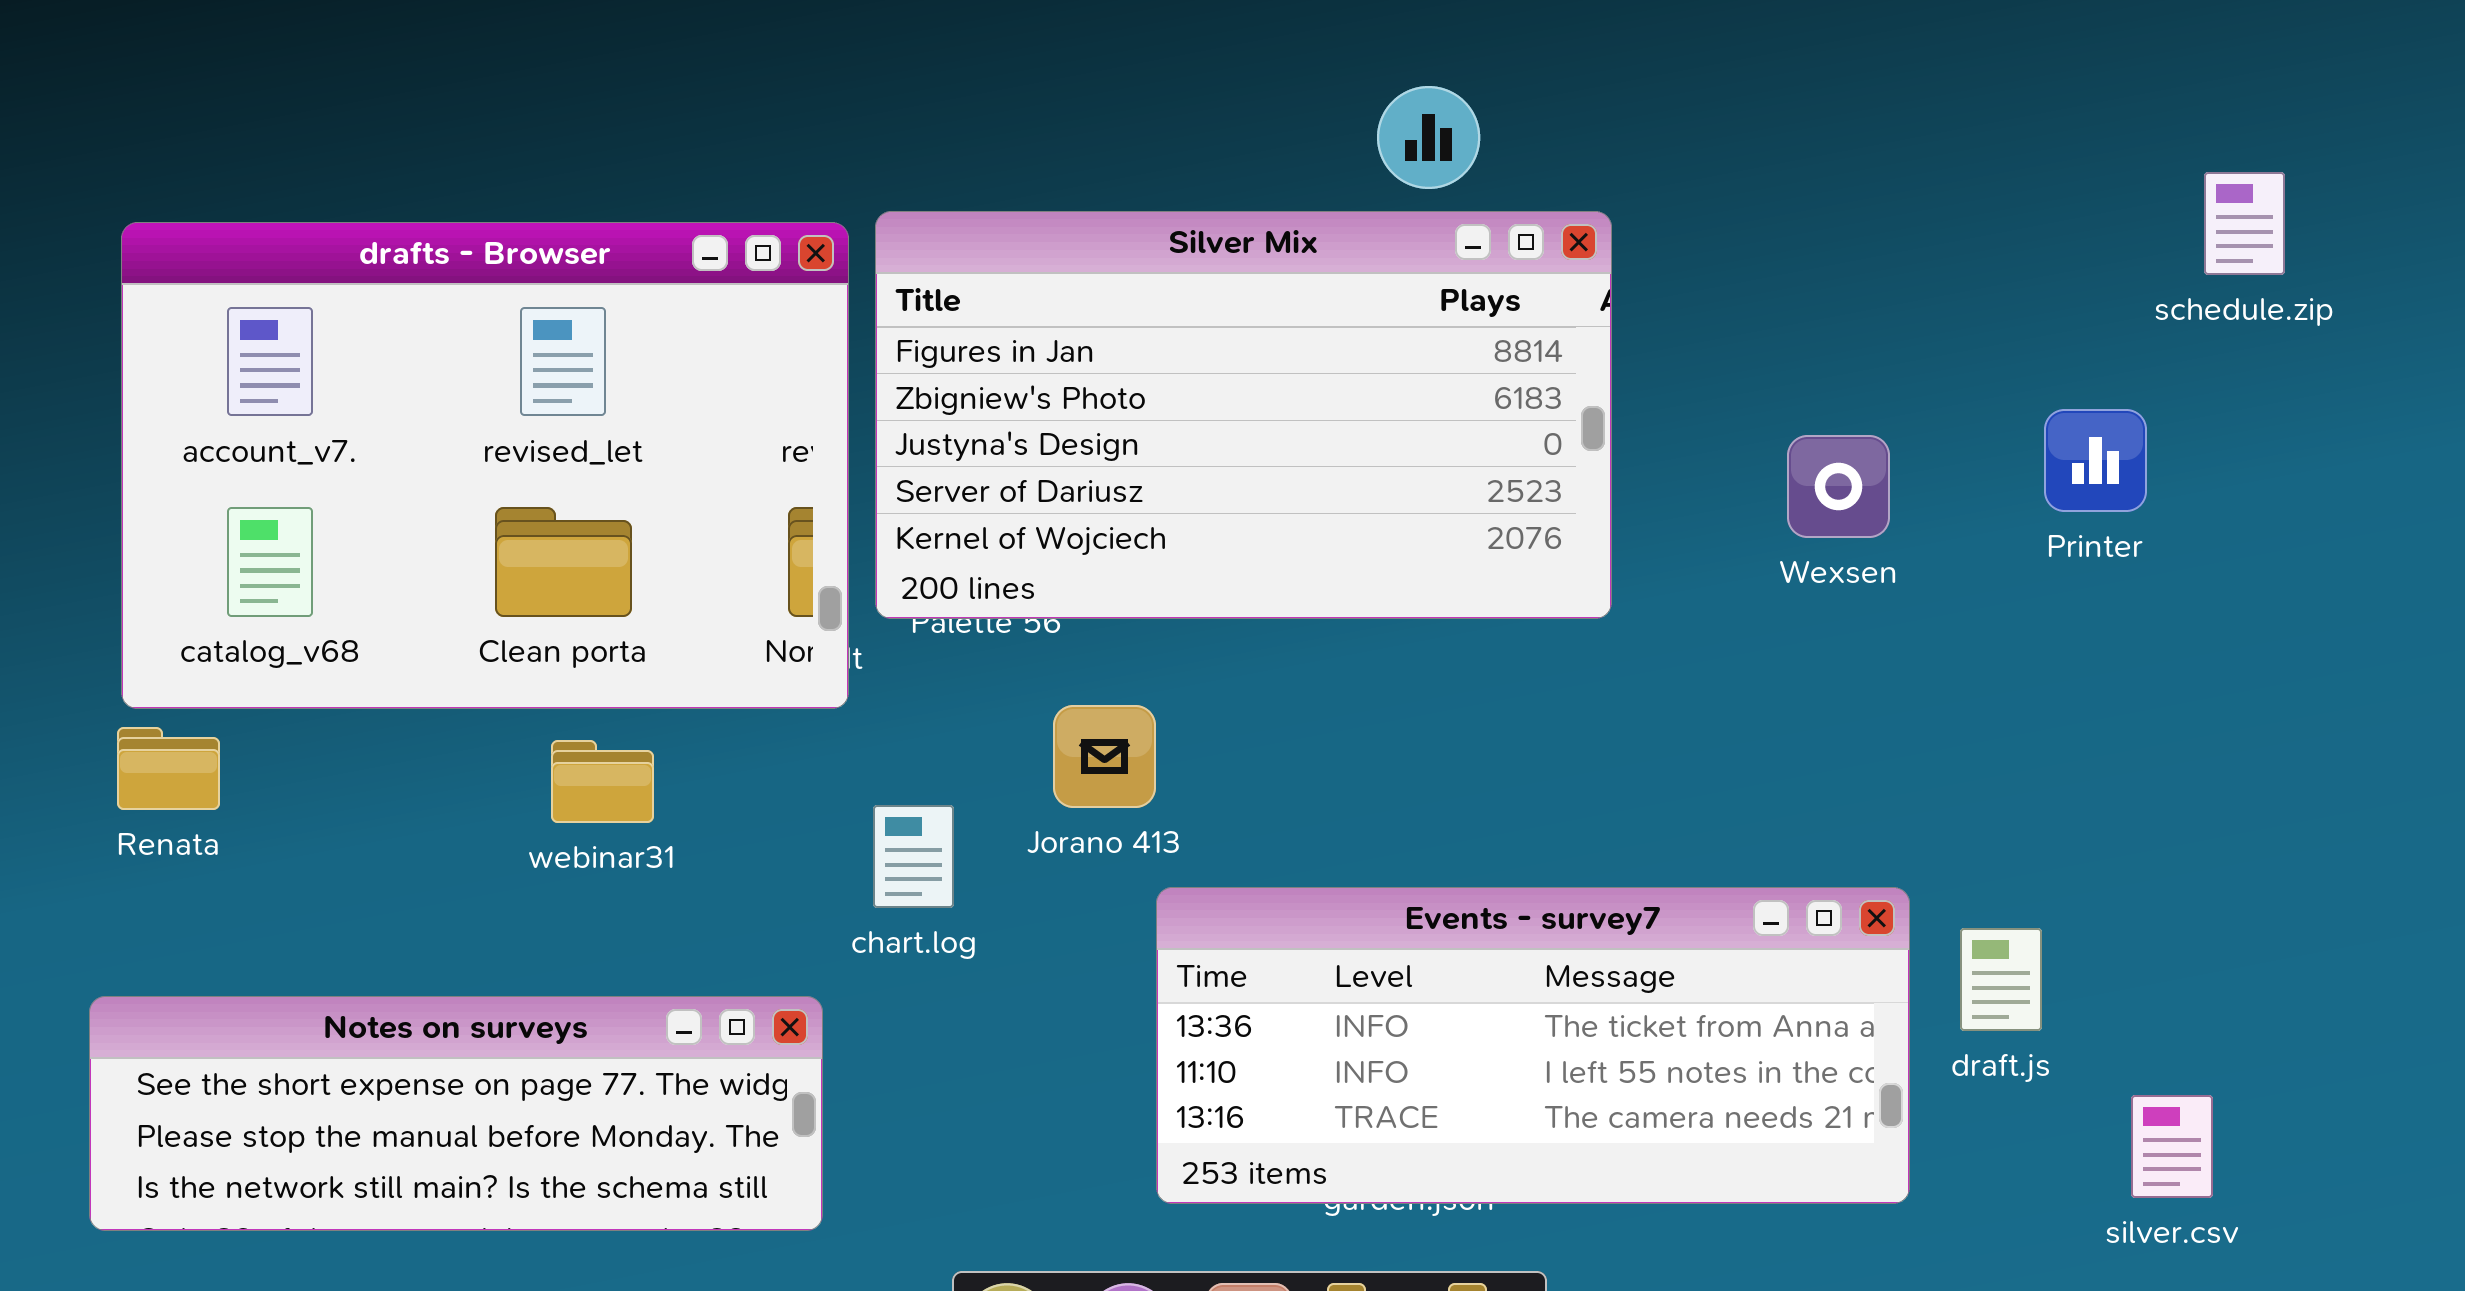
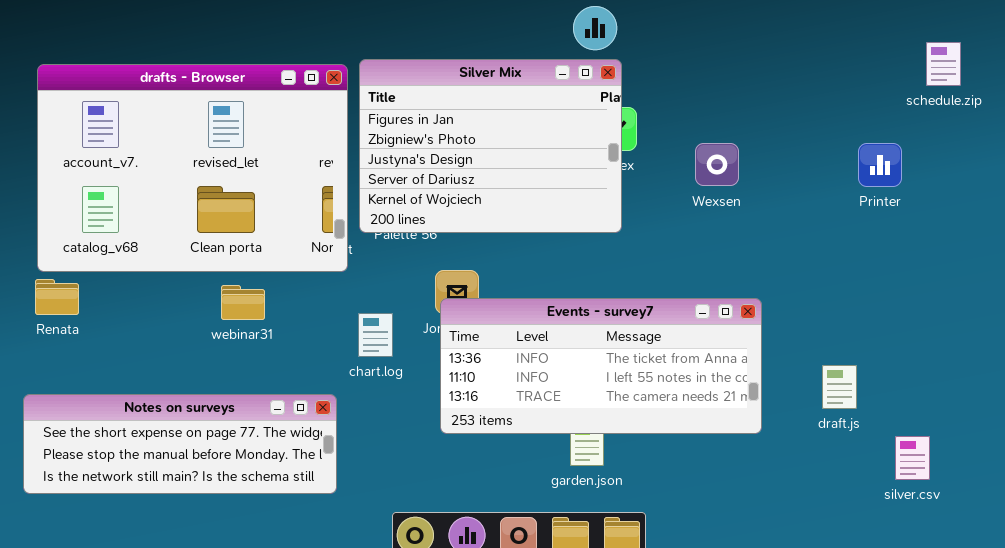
Silver Mix: [875,211,1612,619] -> [359,59,622,233], resized
Wexsen: [1787,435,1890,538] -> [695,143,739,186], moved
Events - survey7: [1156,887,1910,1204] -> [440,298,762,434], moved

